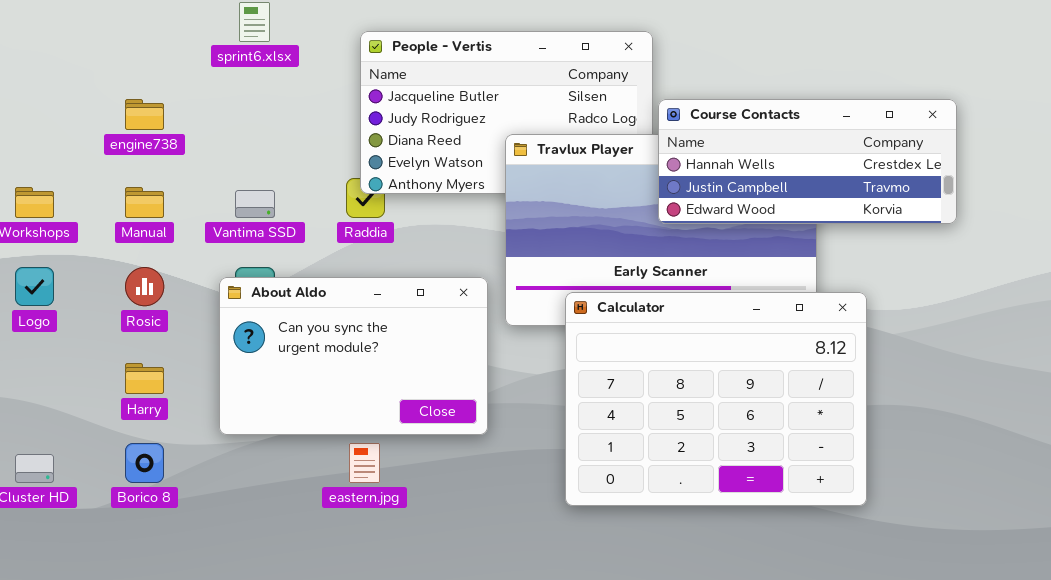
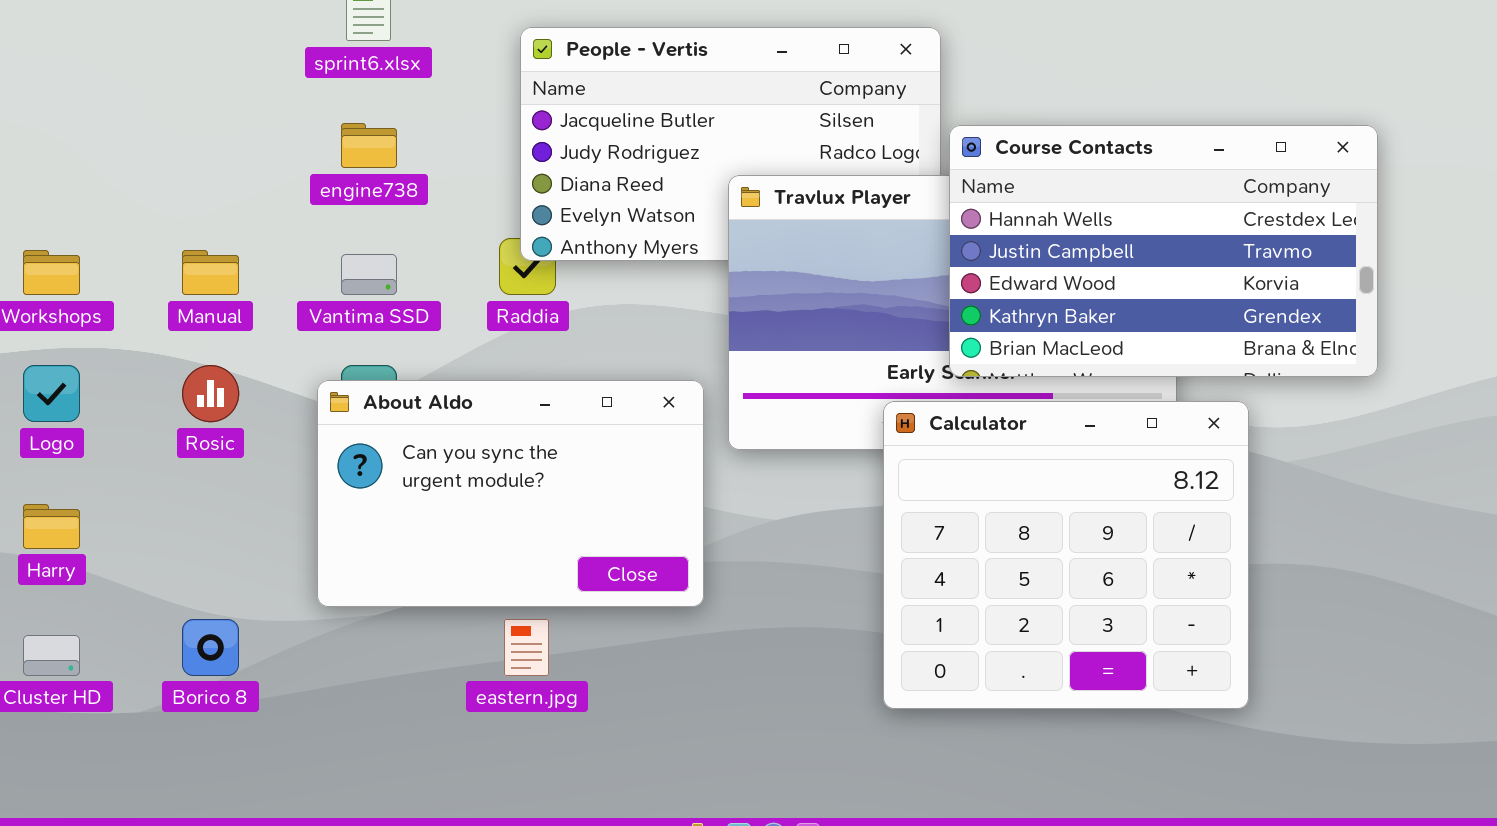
engine738: [125,99,164,130] -> [341,123,397,168], moved
Course Contacts: [658,99,957,224] -> [949,125,1378,377], resized
Calculator: [565,292,867,506] -> [883,401,1249,709], resized
Harry: [125,363,164,394] -> [23,504,80,549], moved

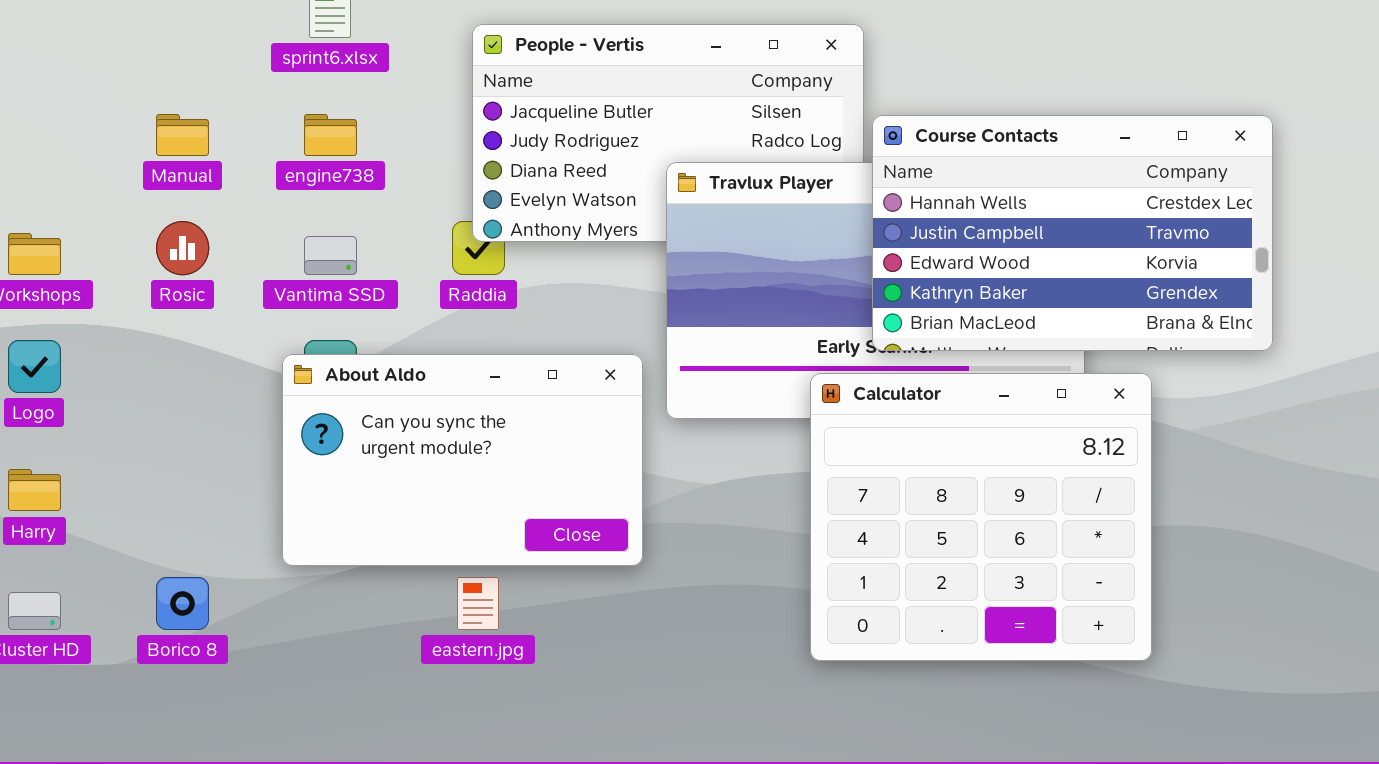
Manual: [182,250,239,295] -> [156,114,209,156], moved
Rosic: [182,365,239,422] -> [156,221,209,275], moved

